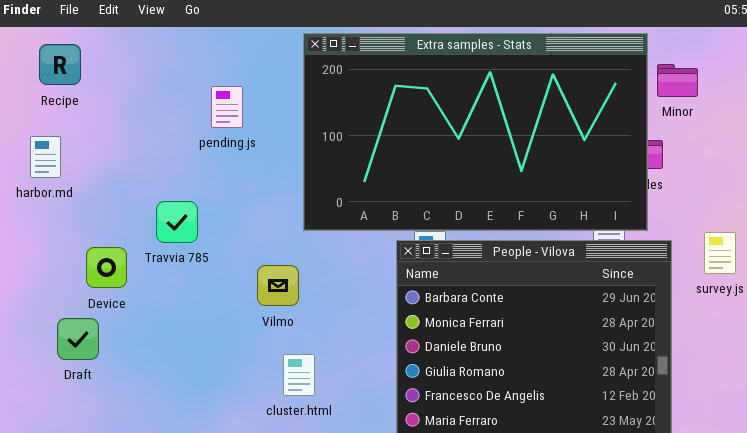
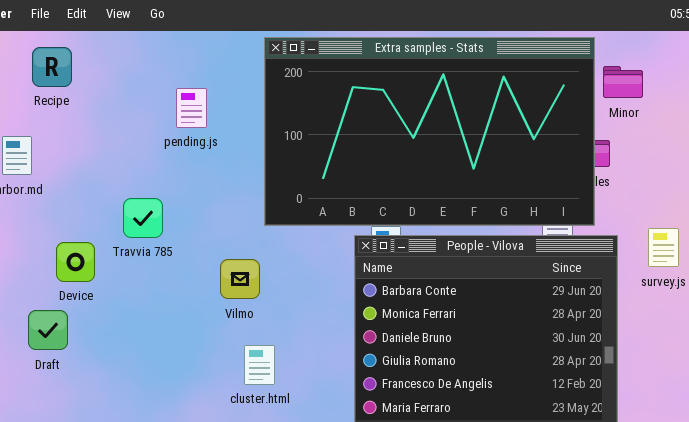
Recipe: [39,44,81,85] -> [32,47,72,87], moved

